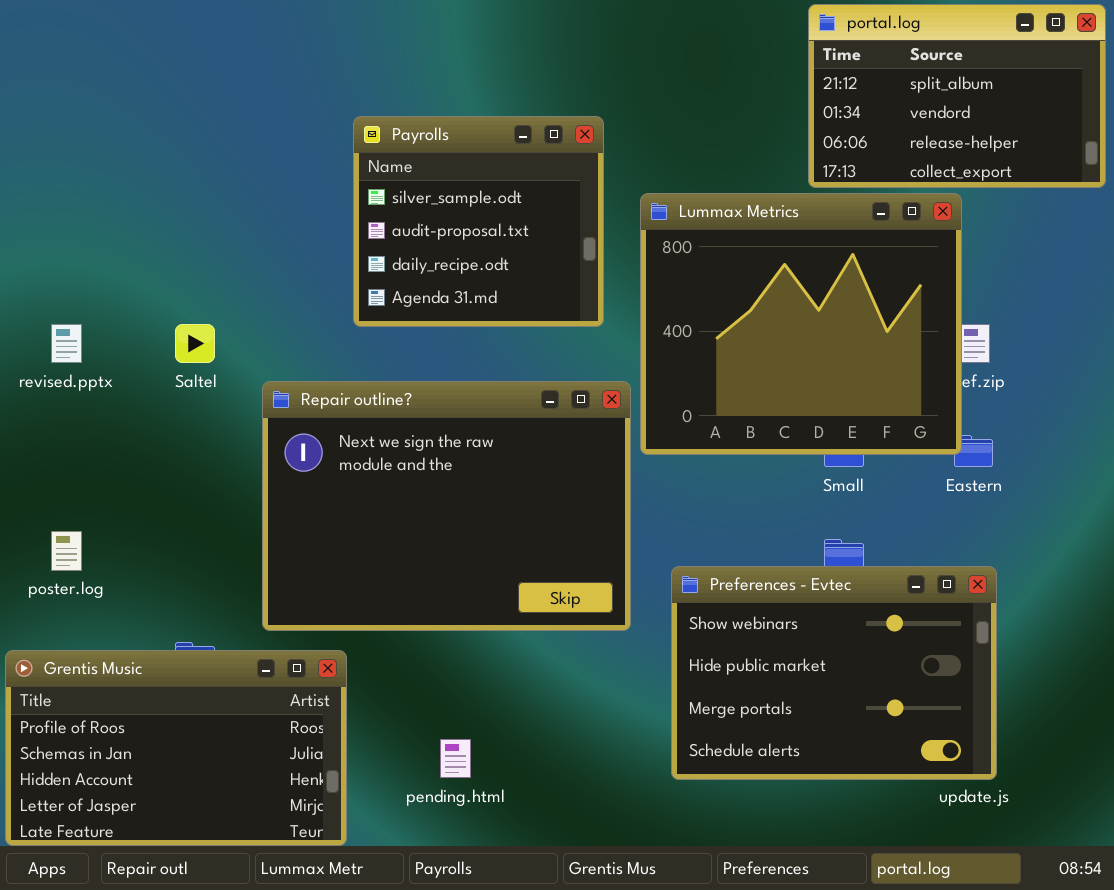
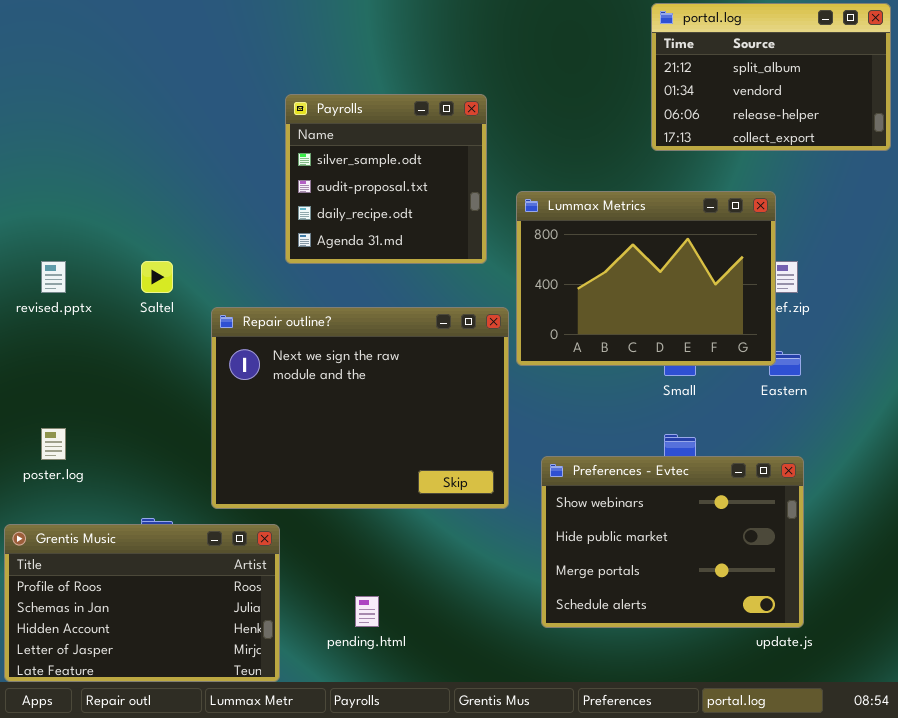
Lummax Metrics: [640,193,962,455] -> [516,191,776,366], resized

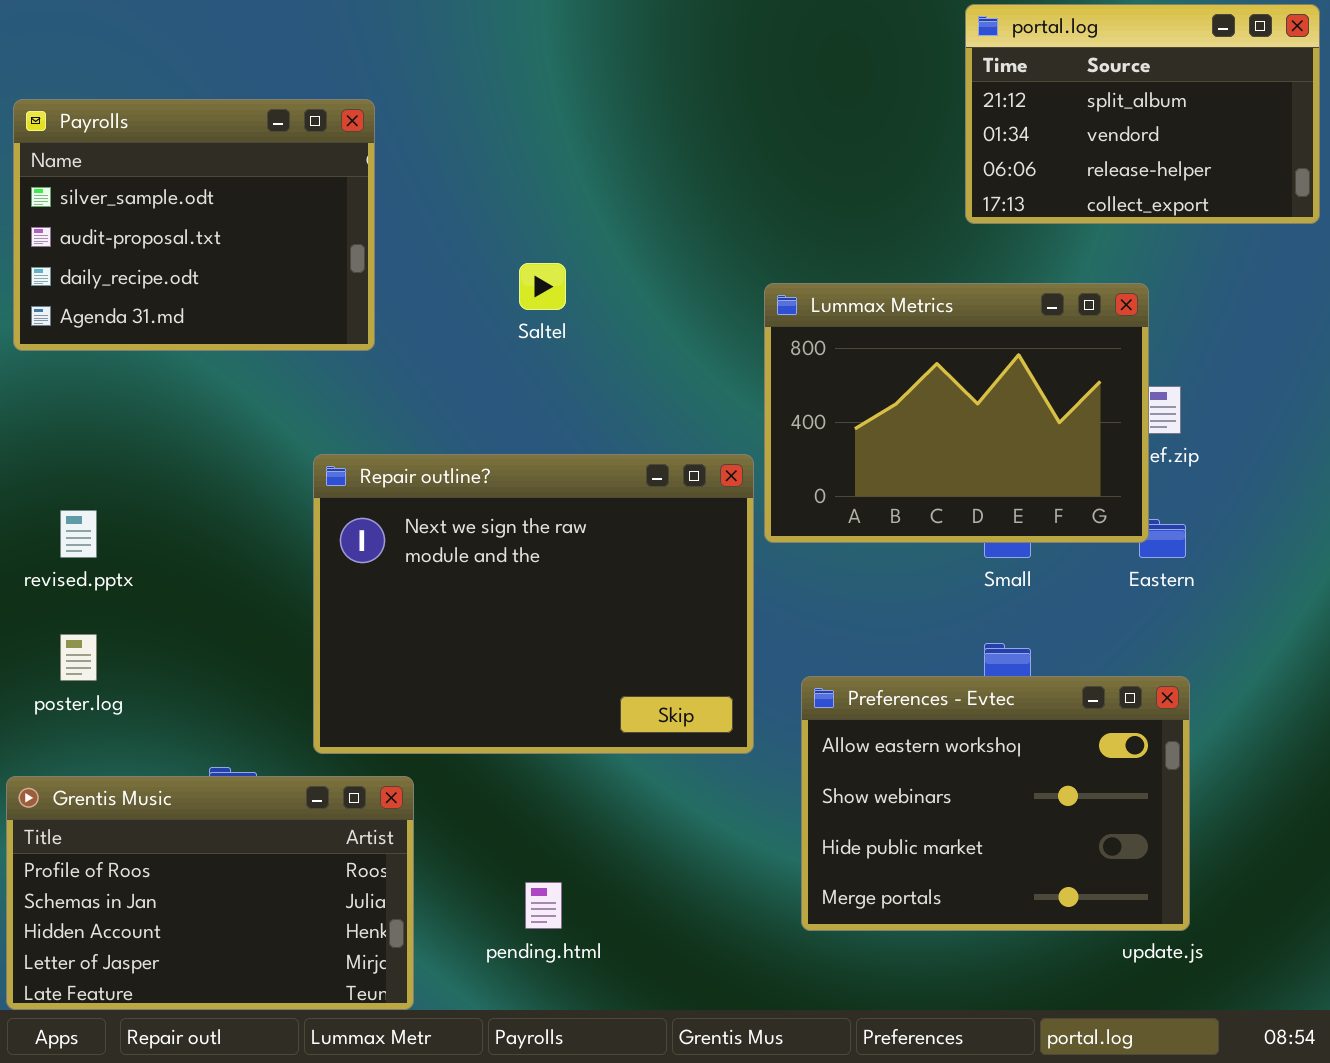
Payrolls: [285,94,487,264] -> [13,99,375,351], moved, resized
revised.pptx: [41,261,66,293] -> [60,510,97,558], moved
Saltel: [141,261,173,293] -> [519,263,566,310], moved
Preferences - Evtec: [541,456,804,628] -> [801,676,1190,931], scrolled up 1 row

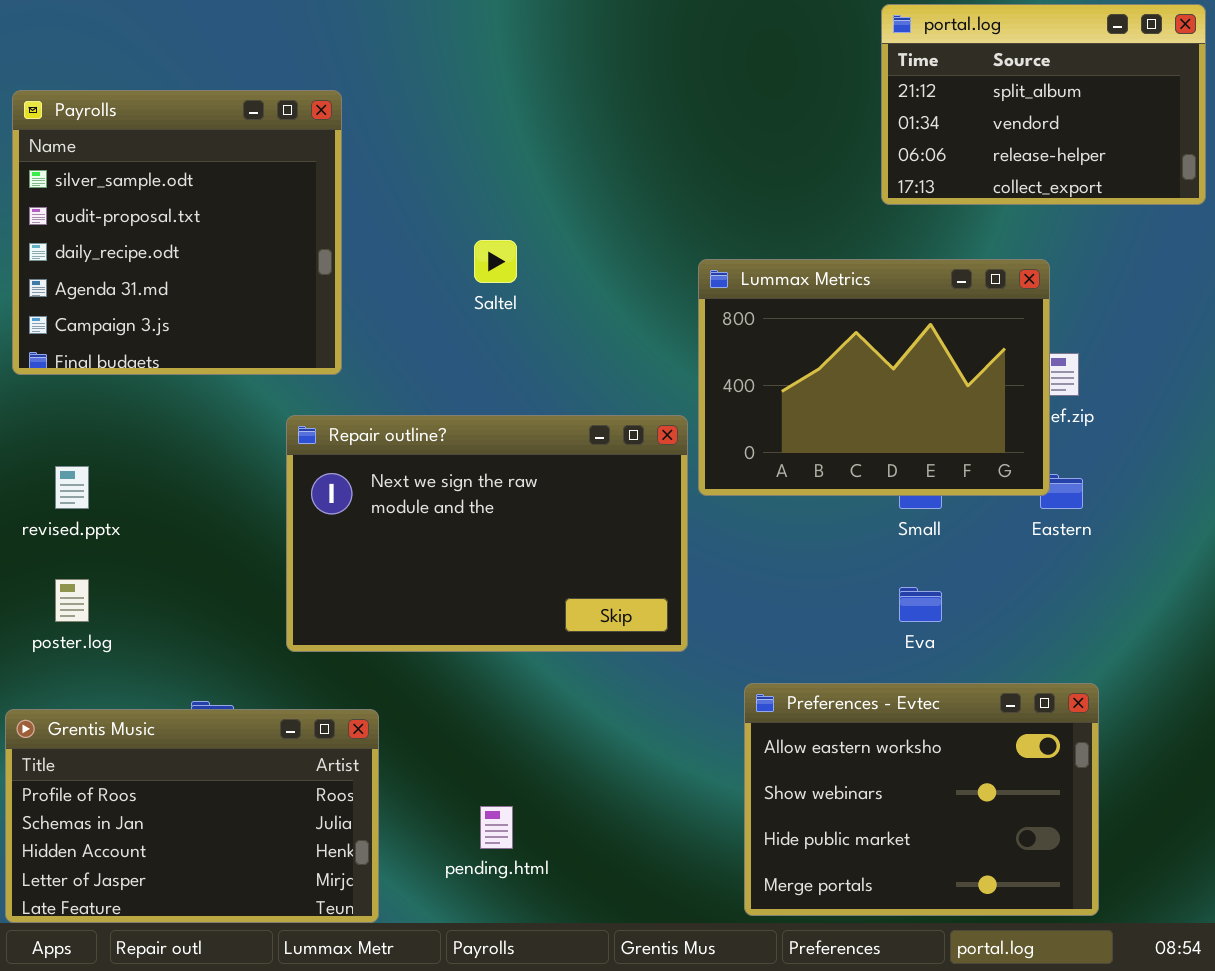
Payrolls: [13,99,375,351] -> [12,90,342,375], resized
Repair outline?: [313,454,754,754] -> [286,415,688,652], resized
Preferences - Evtec: [801,676,1190,931] -> [744,683,1099,916], moved

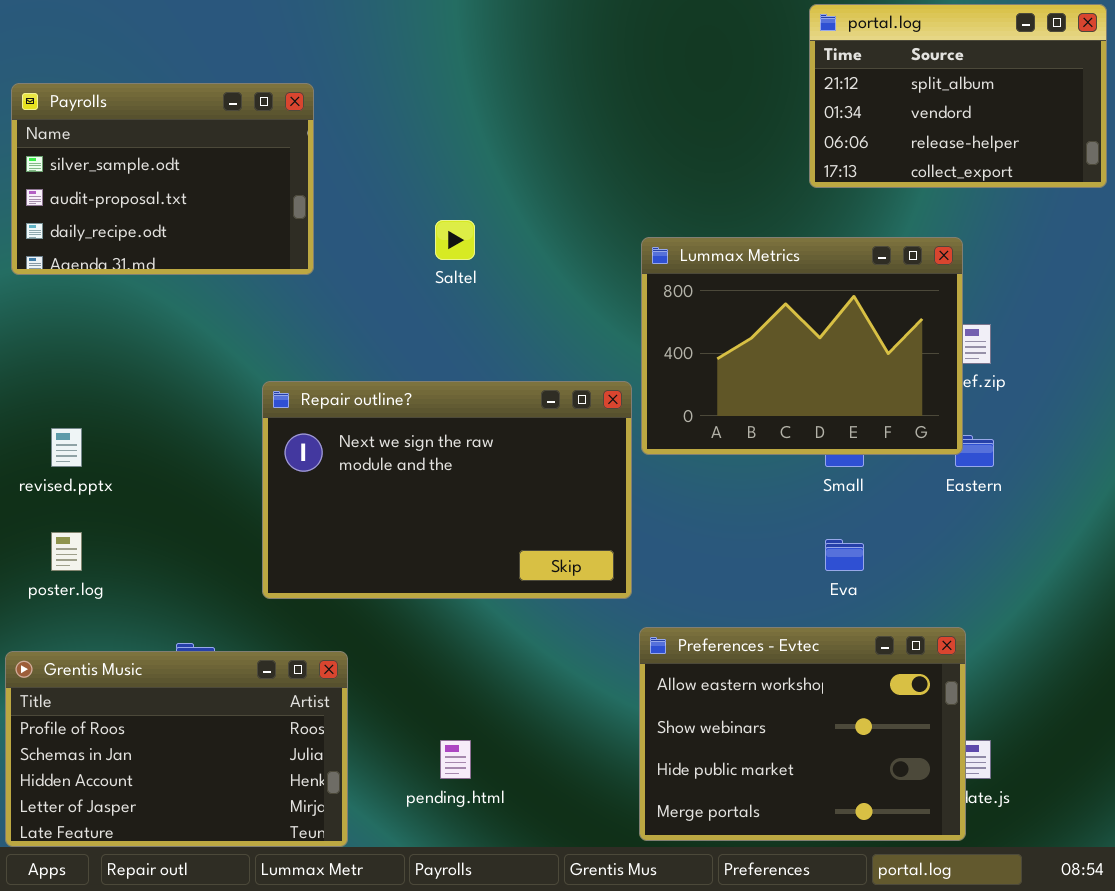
Payrolls: [12,90,342,375] -> [11,83,314,275], resized
Preferences - Evtec: [744,683,1099,916] -> [639,627,966,841], moved

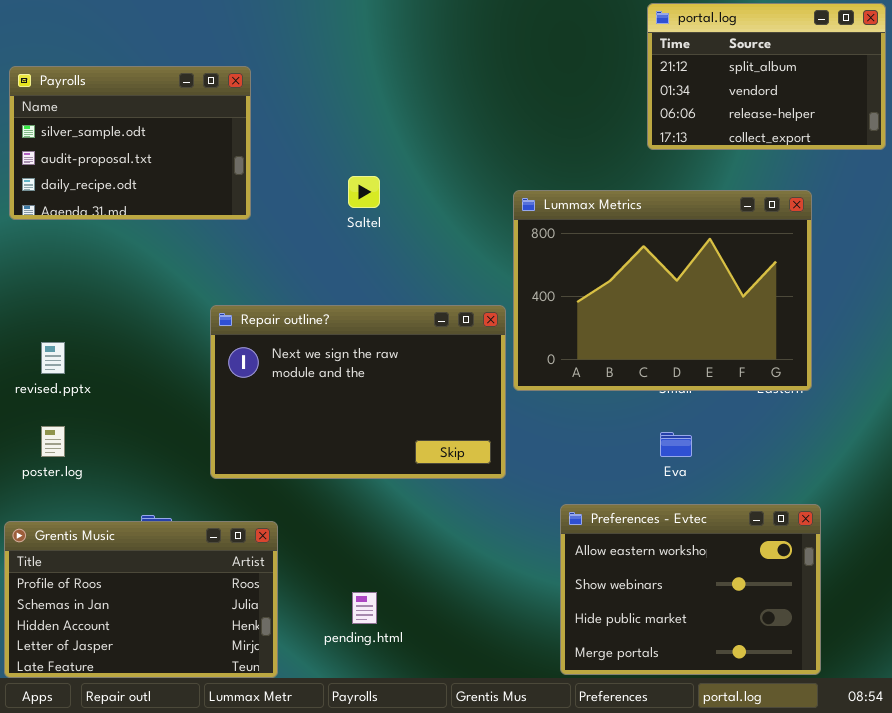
Lummax Metrics: [641,237,963,455] -> [513,190,812,391], resized
Preferences - Evtec: [639,627,966,841] -> [560,504,821,675], moved

